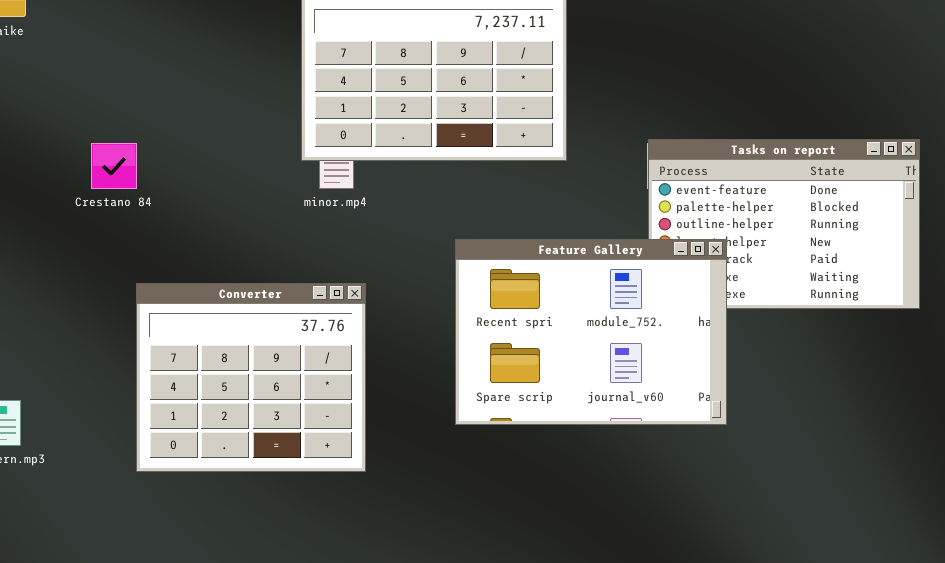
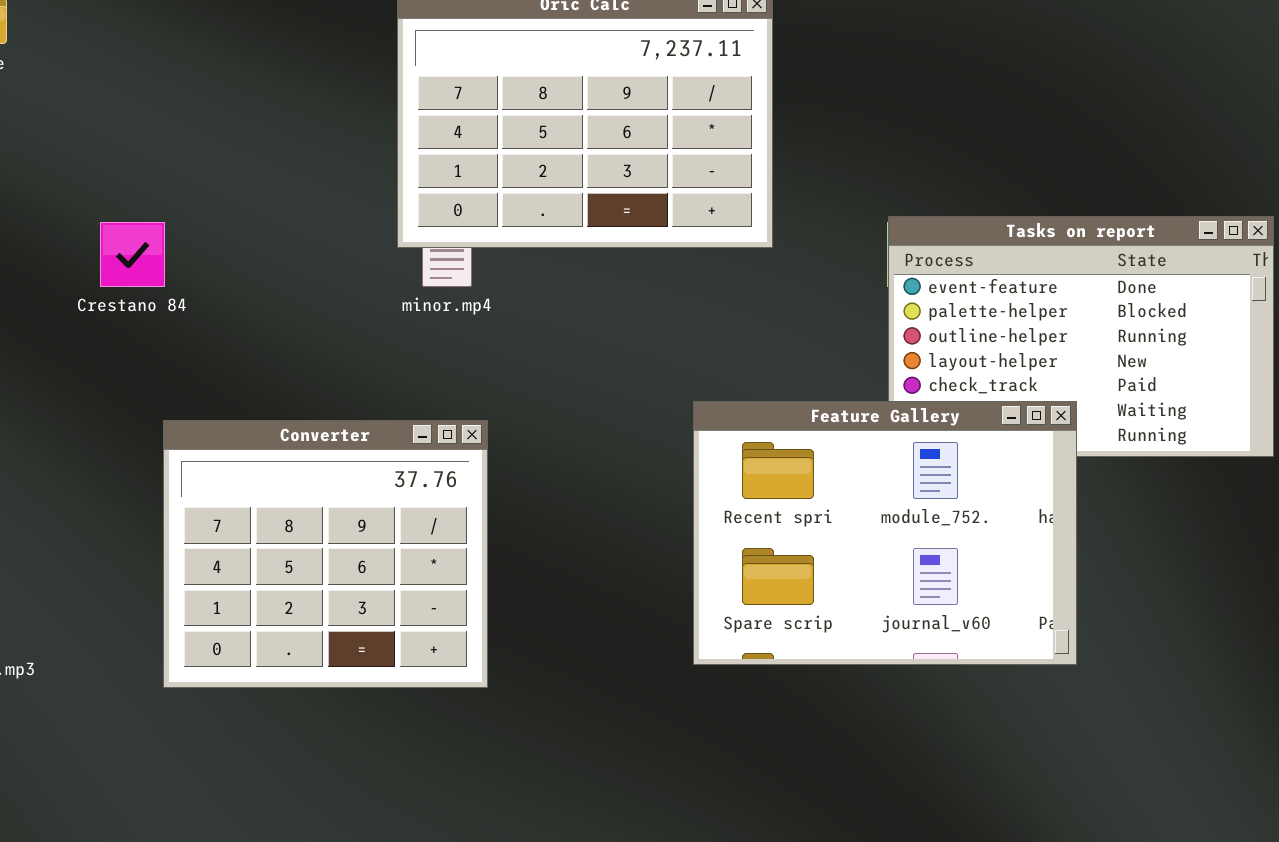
Feature Gallery: [455,239,727,425] -> [693,401,1077,665], moved

